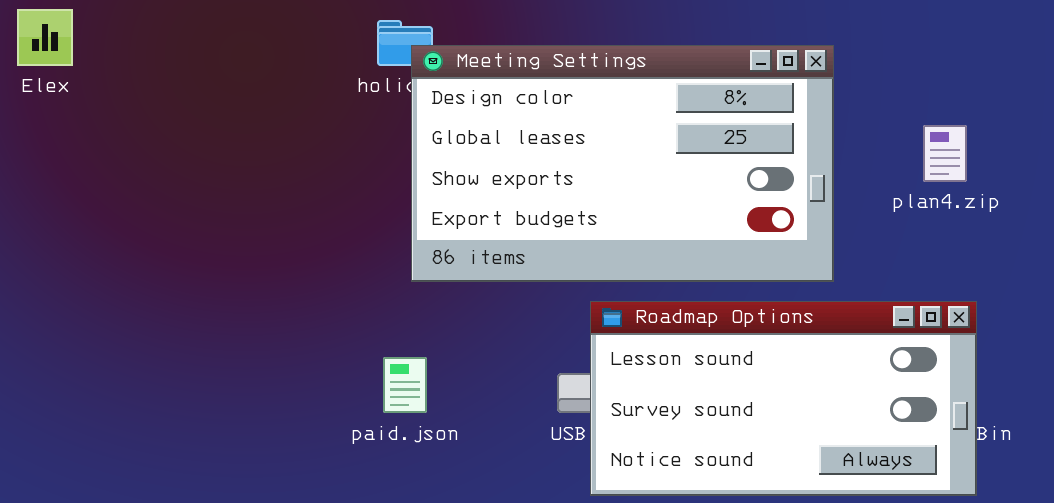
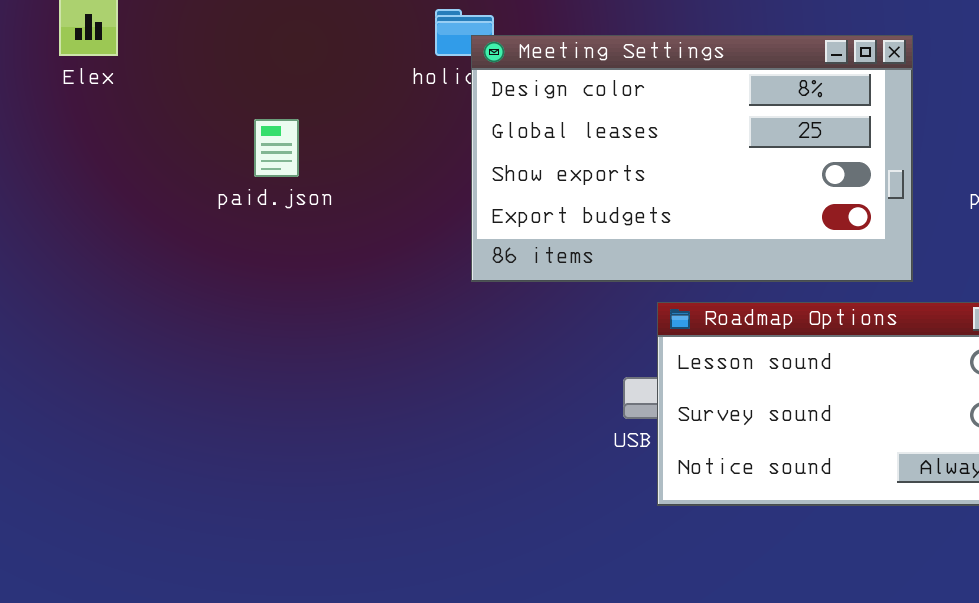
paid.json: [383,357,427,413] -> [254,119,299,177], moved

